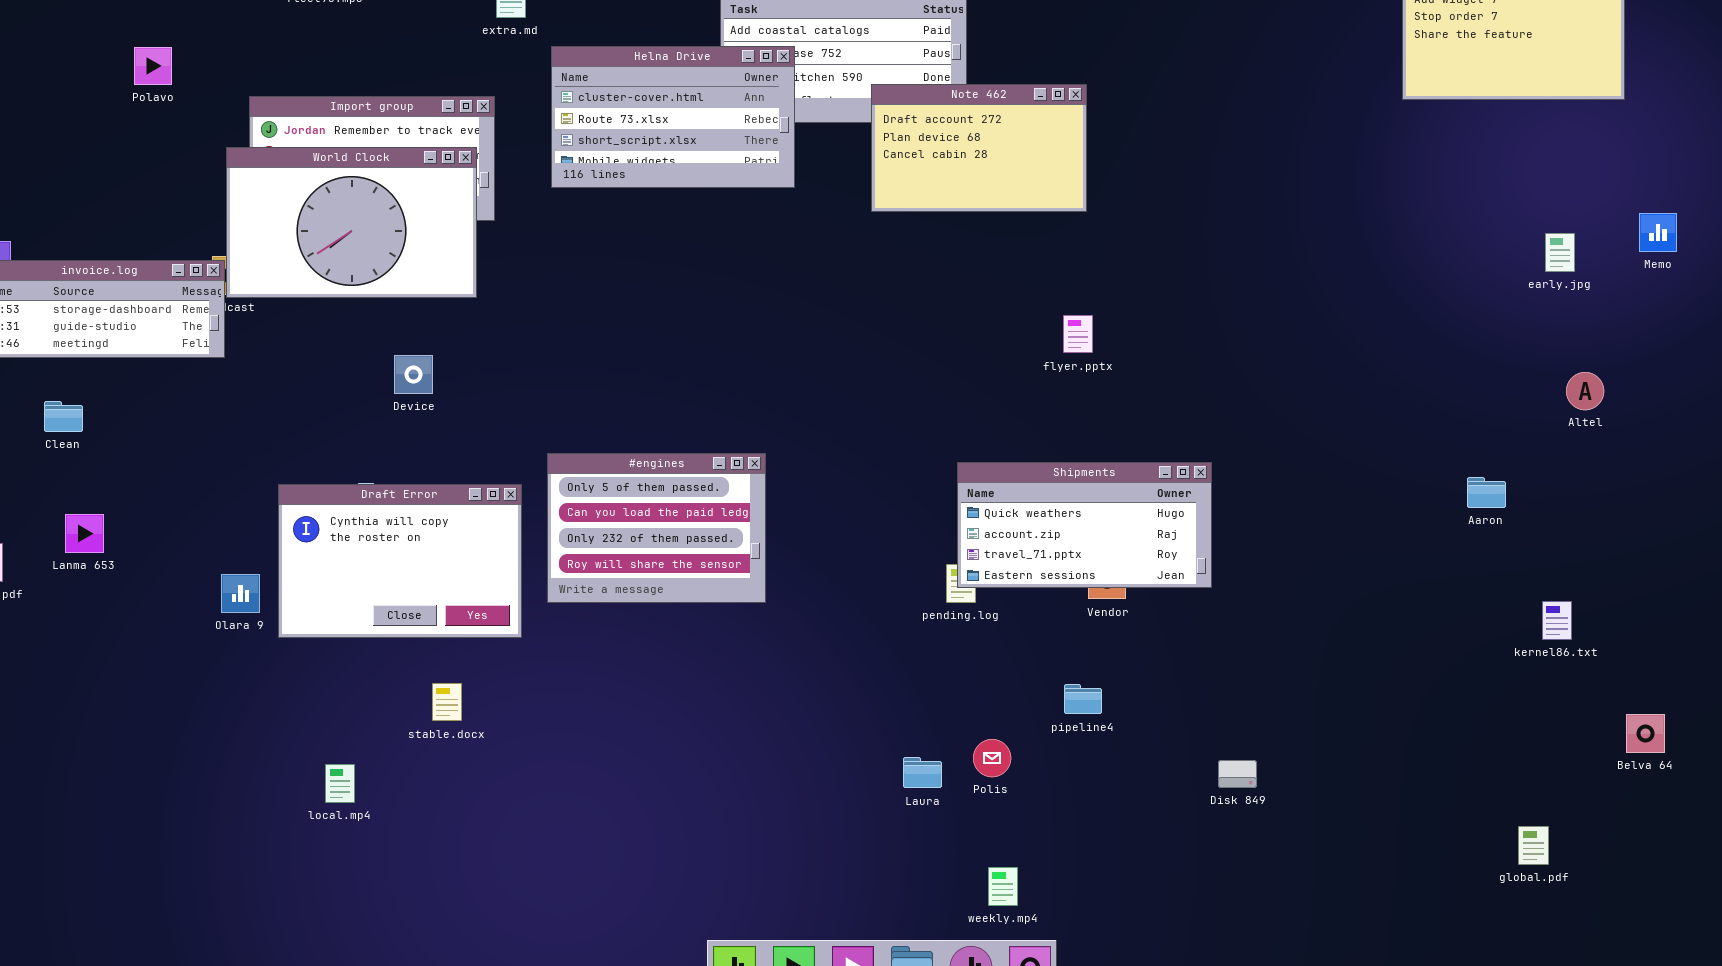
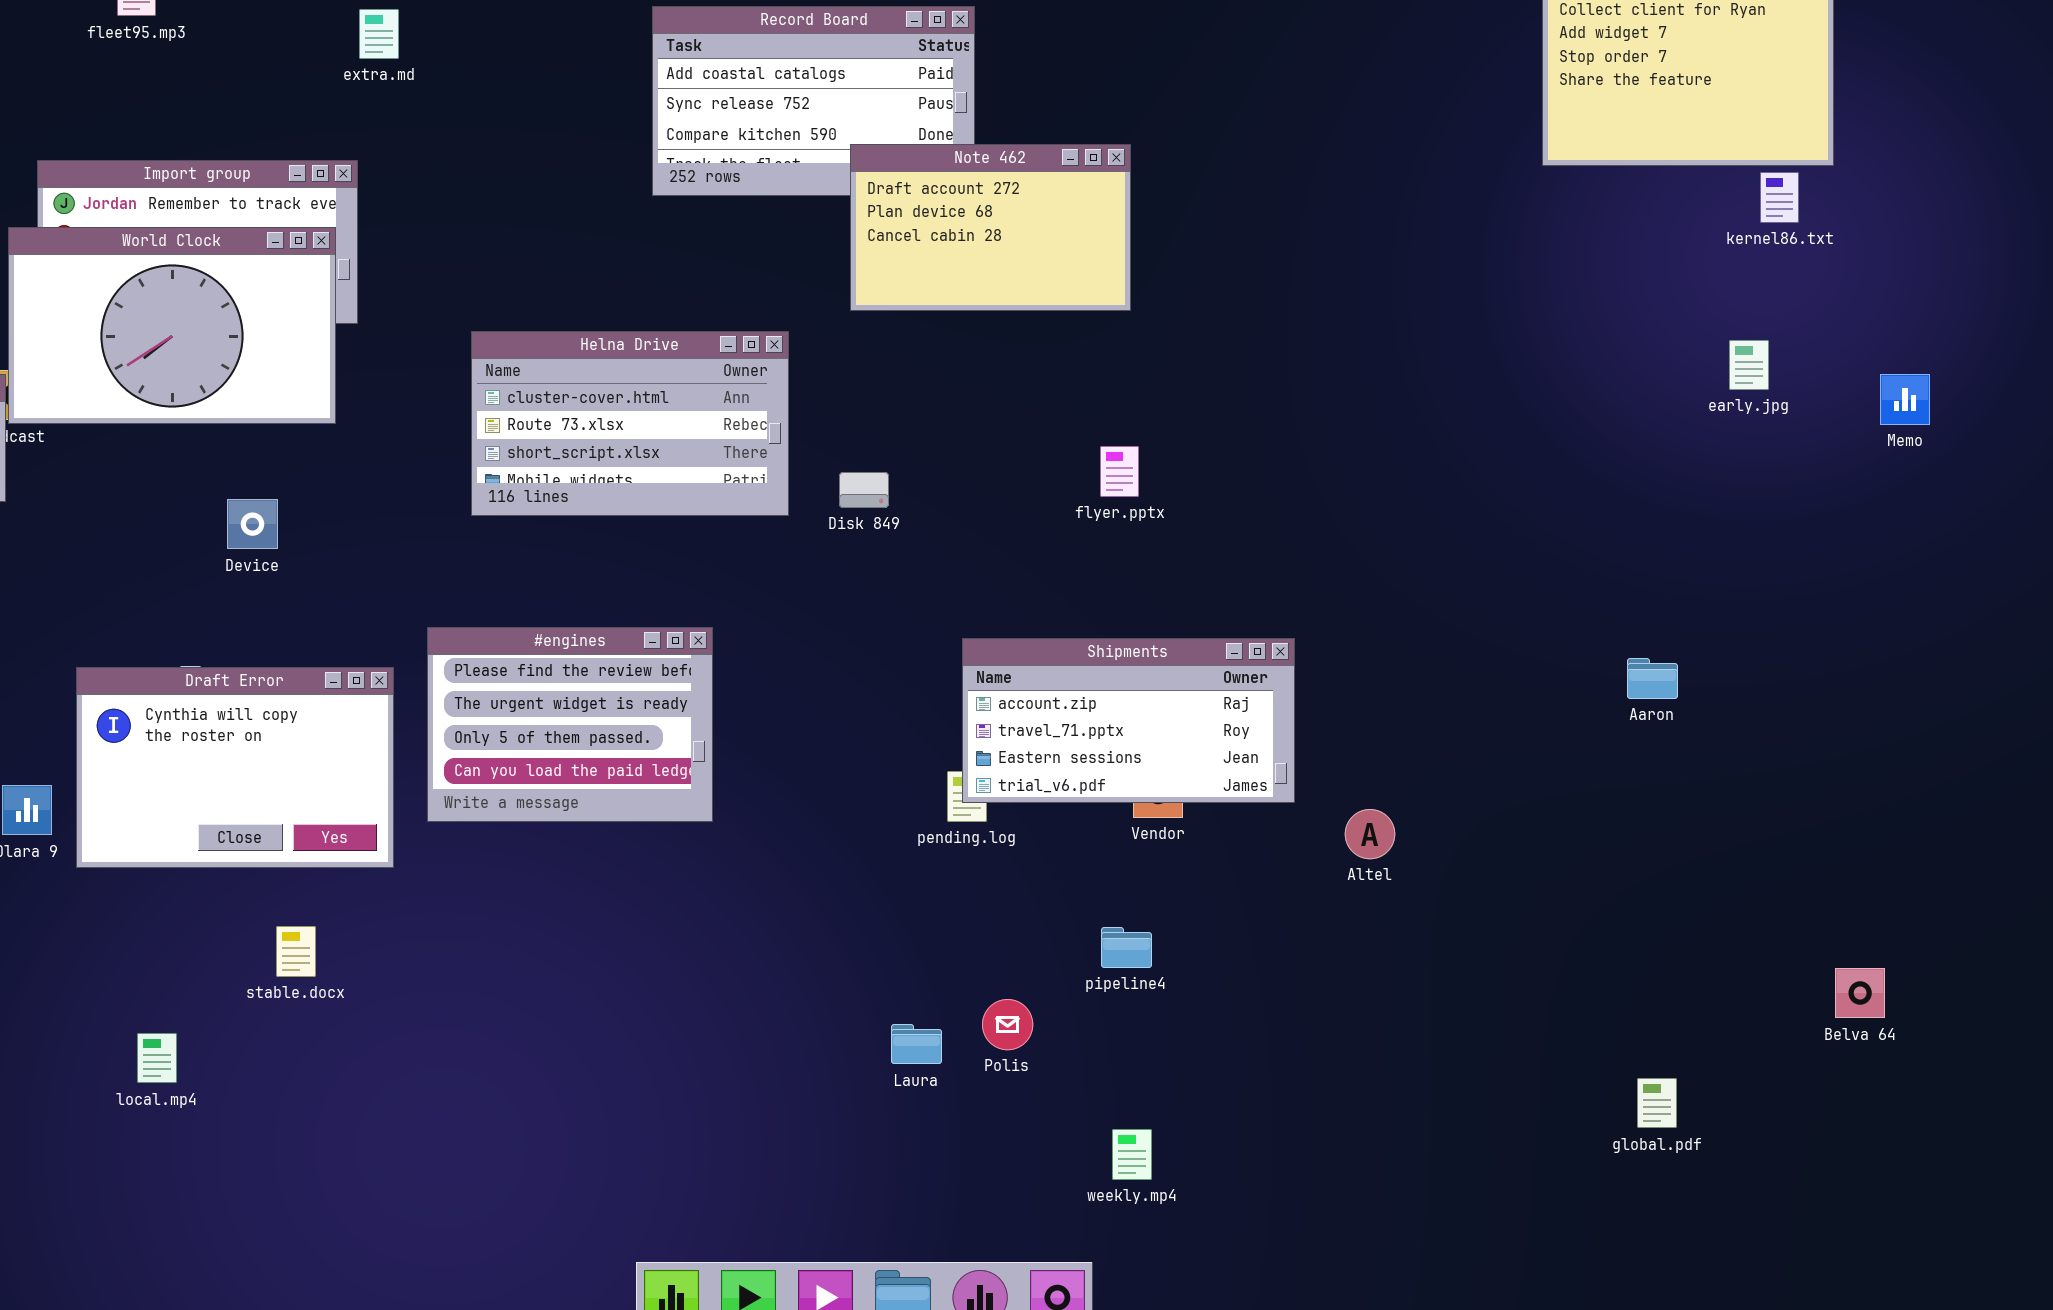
Helna Drive: [551,46,795,188] -> [471,331,789,516], moved
Memo: [1639,213,1677,252] -> [1880,374,1930,425], moved
Altel: [1566,372,1604,410] -> [1345,809,1395,859], moved
#engines: [547,453,766,603] -> [427,627,713,822], scrolled up 2 rows
Shipments: [957,462,1212,588] -> [962,638,1295,803], scrolled down 1 row
kernel86.txt: [1542,601,1572,640] -> [1760,172,1799,223], moved
Disk 849: [1218,760,1257,788] -> [839,472,889,508], moved
global.pdf: [1518,826,1549,865] -> [1637,1078,1677,1128], moved
weekly.mp4: [988,867,1018,906] -> [1112,1129,1152,1180], moved

